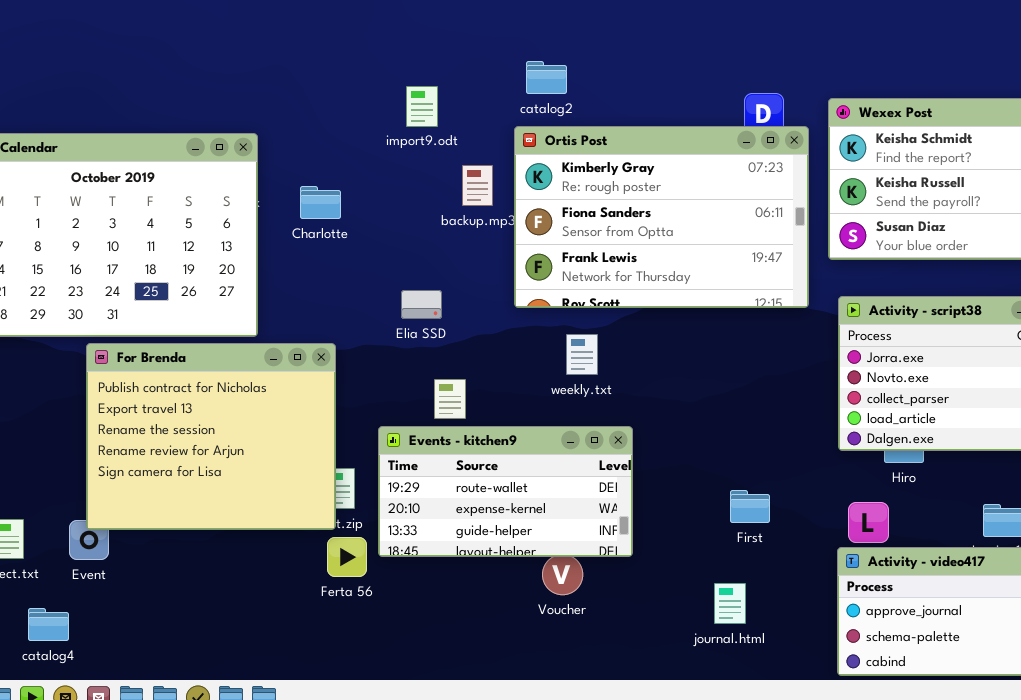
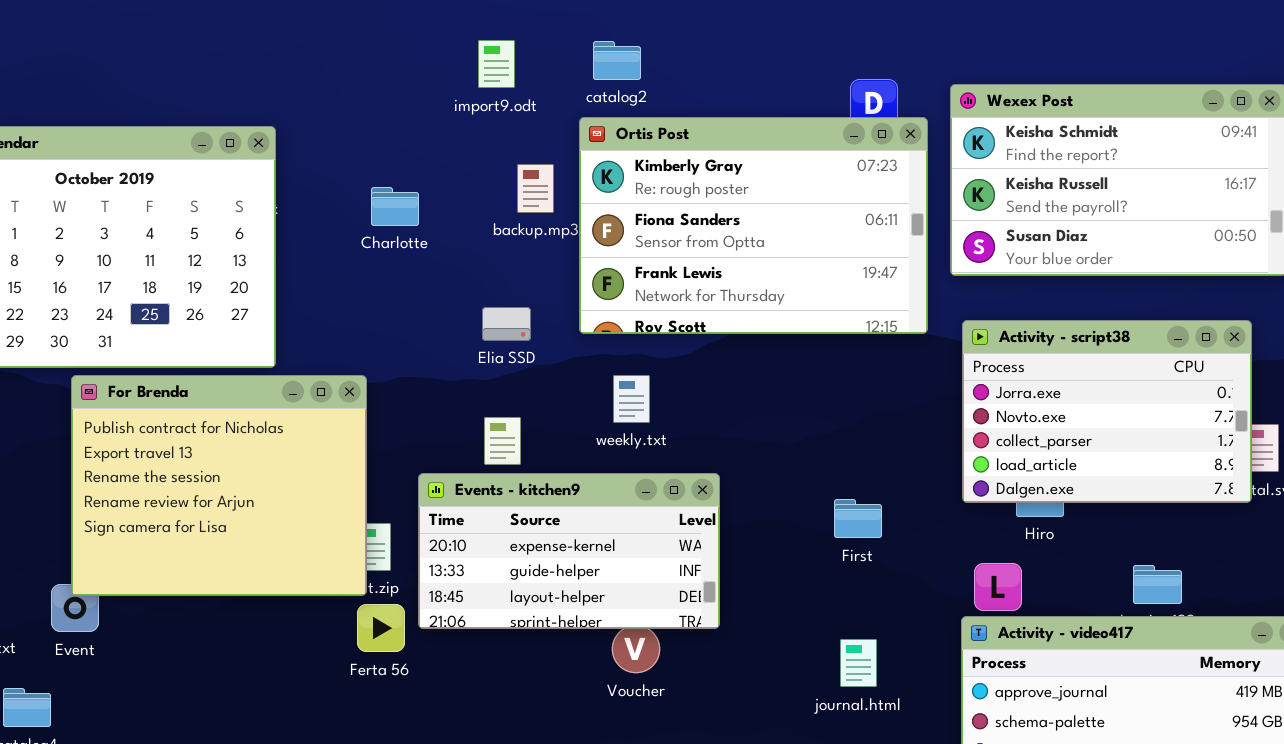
import9.odt: [406,86,438,127] -> [478,40,515,88], moved
Charlotte: [300,186,341,219] -> [371,187,419,226], moved
Elia SSD: [401,290,442,319] -> [482,307,531,341], moved
weekly.txt: [566,334,598,375] -> [613,375,650,423], moved
Events - kitchen9: [378,426,633,557] -> [418,473,720,629], scrolled down 1 row
First: [730,490,770,523] -> [834,499,882,538], moved
journal.html: [714,583,746,624] -> [840,639,877,687], moved

